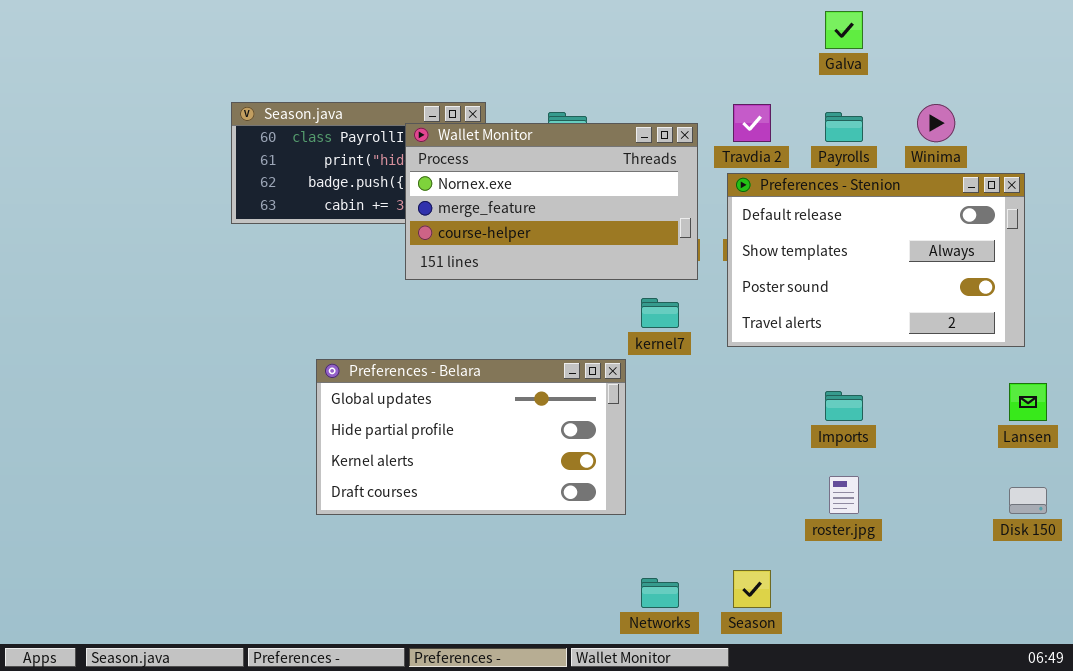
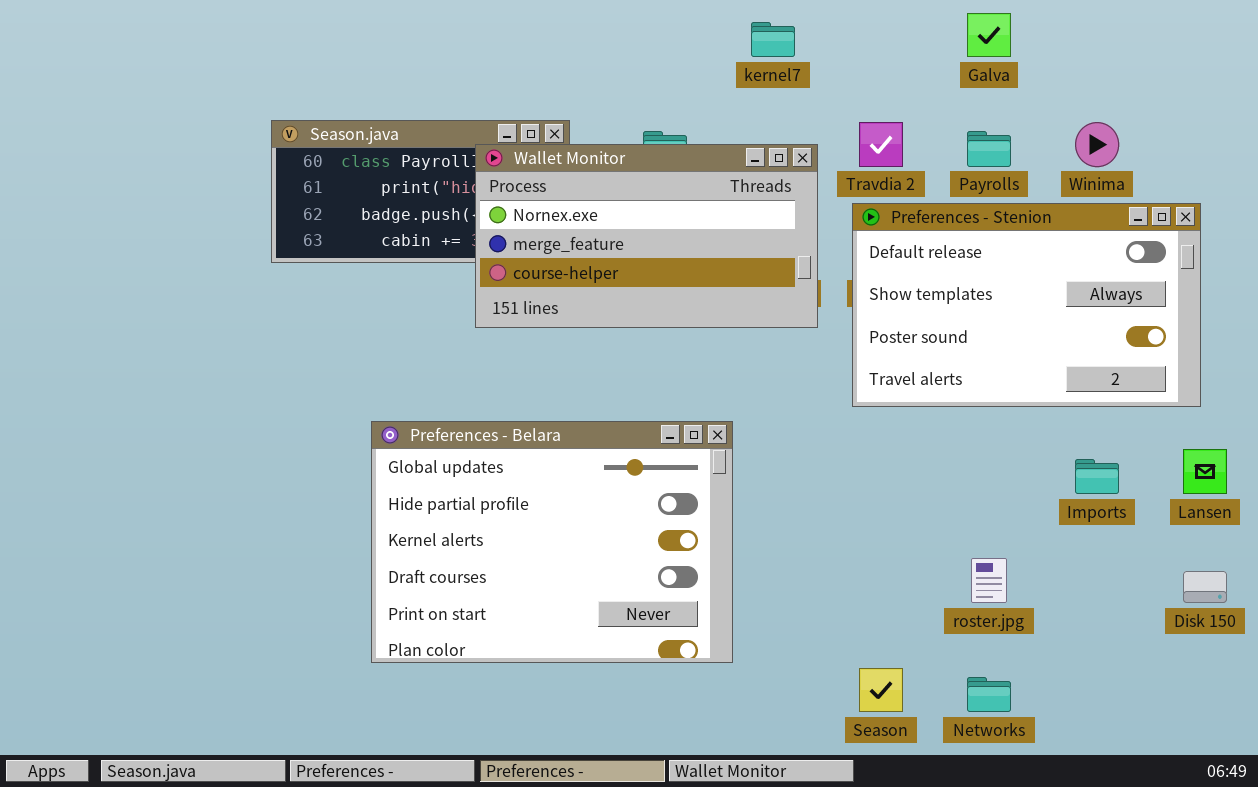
kernel7: [641,298,679,328] -> [751,22,795,57], moved
Preferences - Belara: [316,359,626,515] -> [371,421,733,663], resized
Imports: [825,391,863,421] -> [1075,459,1119,494], moved
Networks: [641,578,679,608] -> [967,677,1011,712], moved

